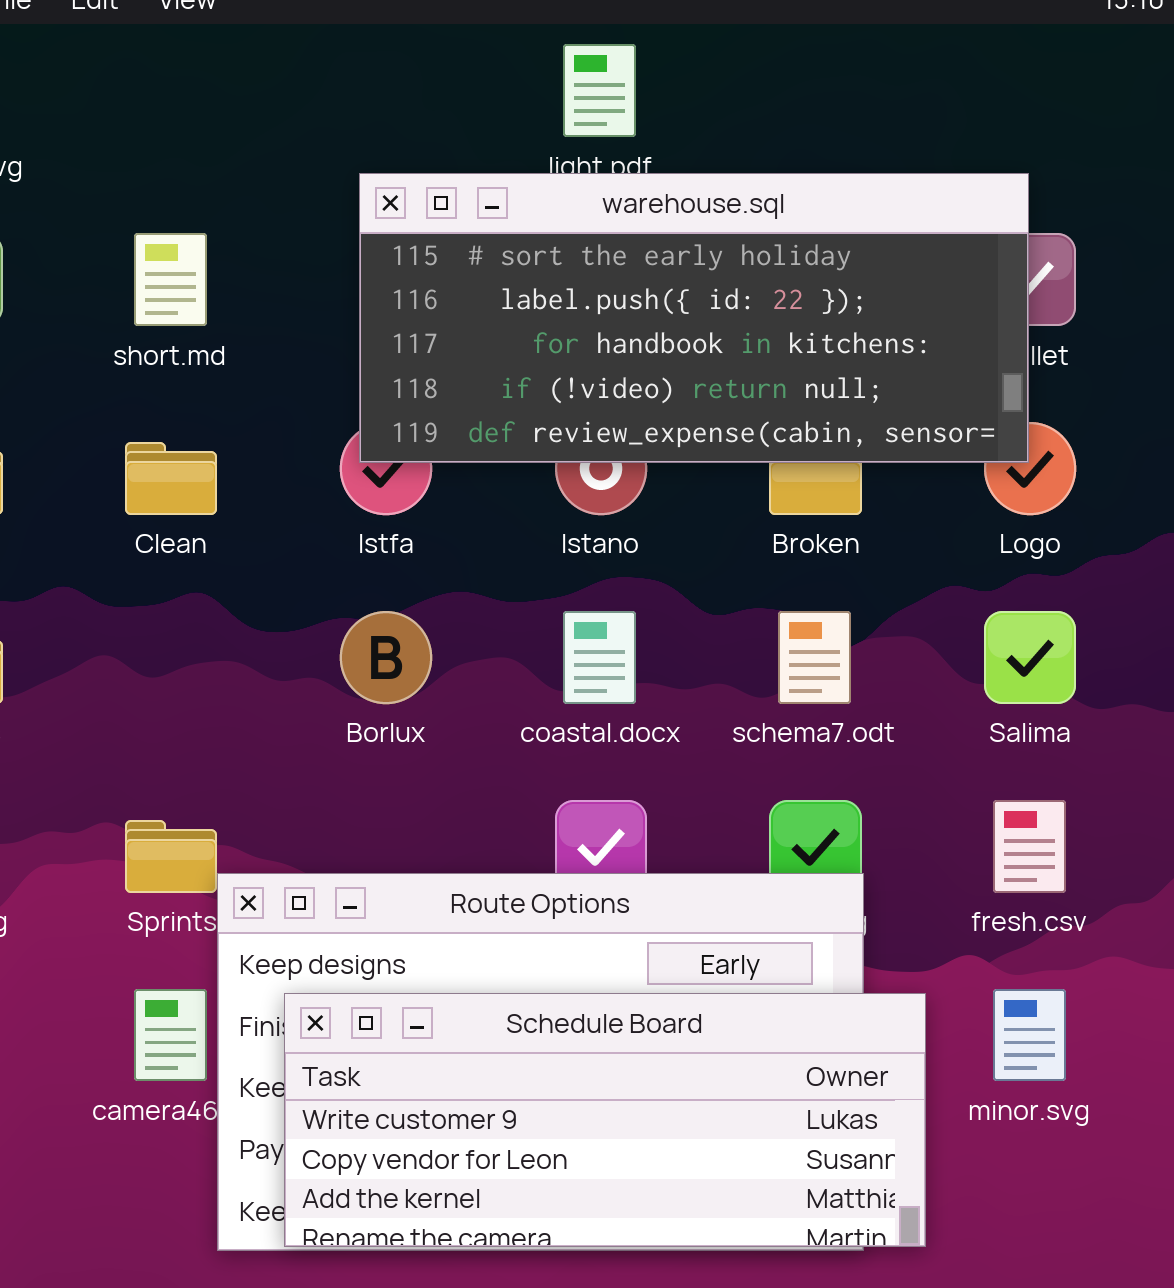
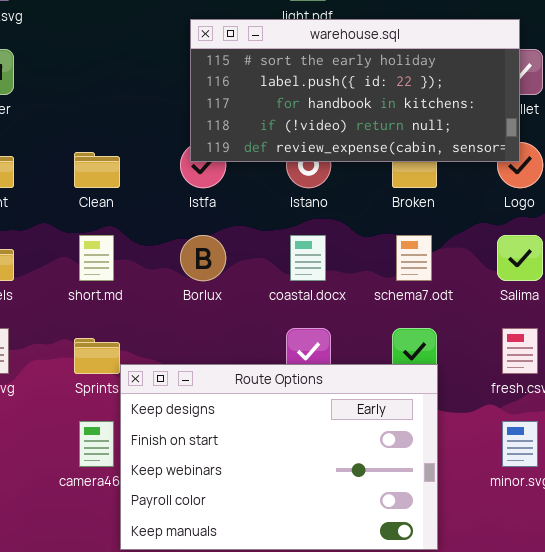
short.md: [134,233,207,326] -> [79,235,114,281], moved
Schedule Board: [284,993,926,1247] -> none, closed

